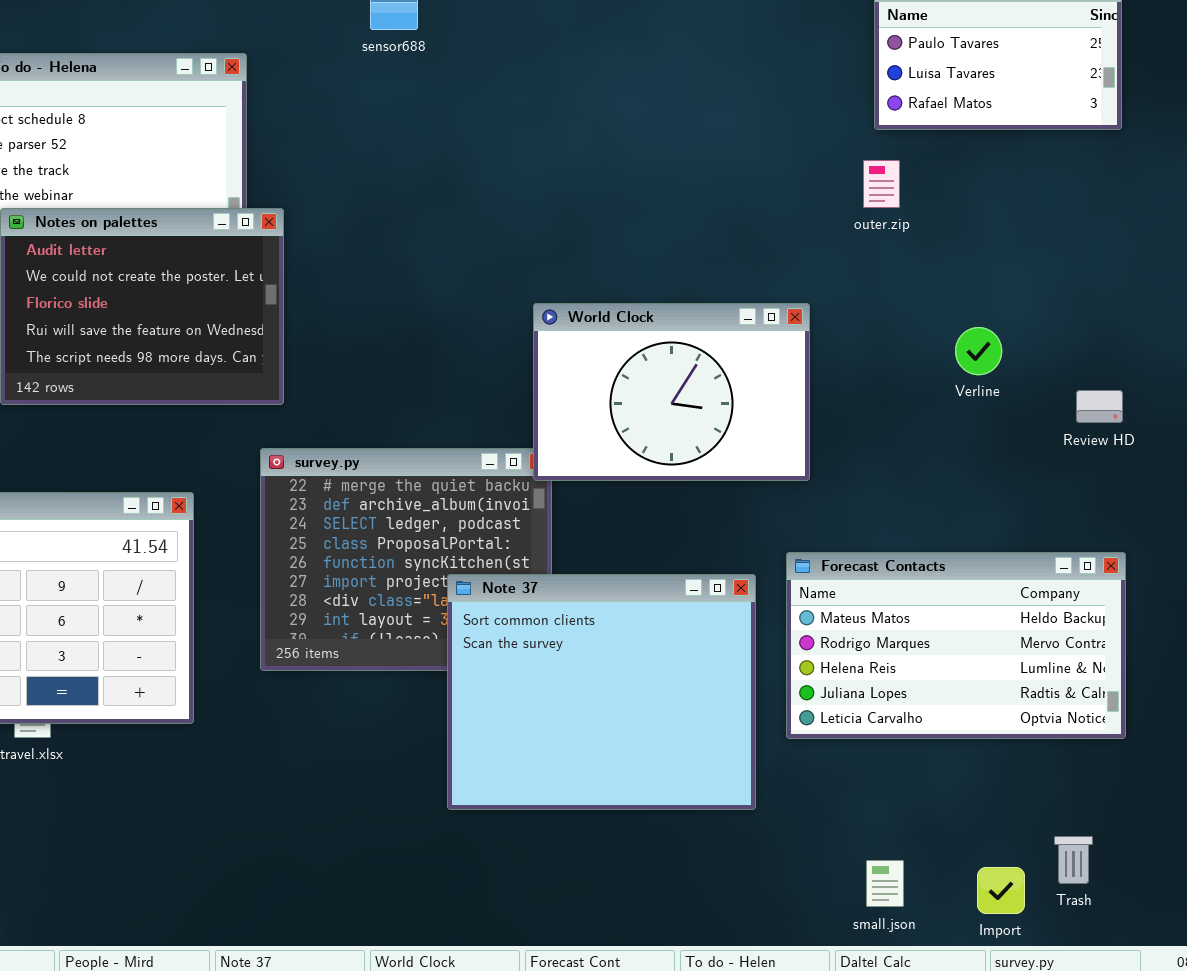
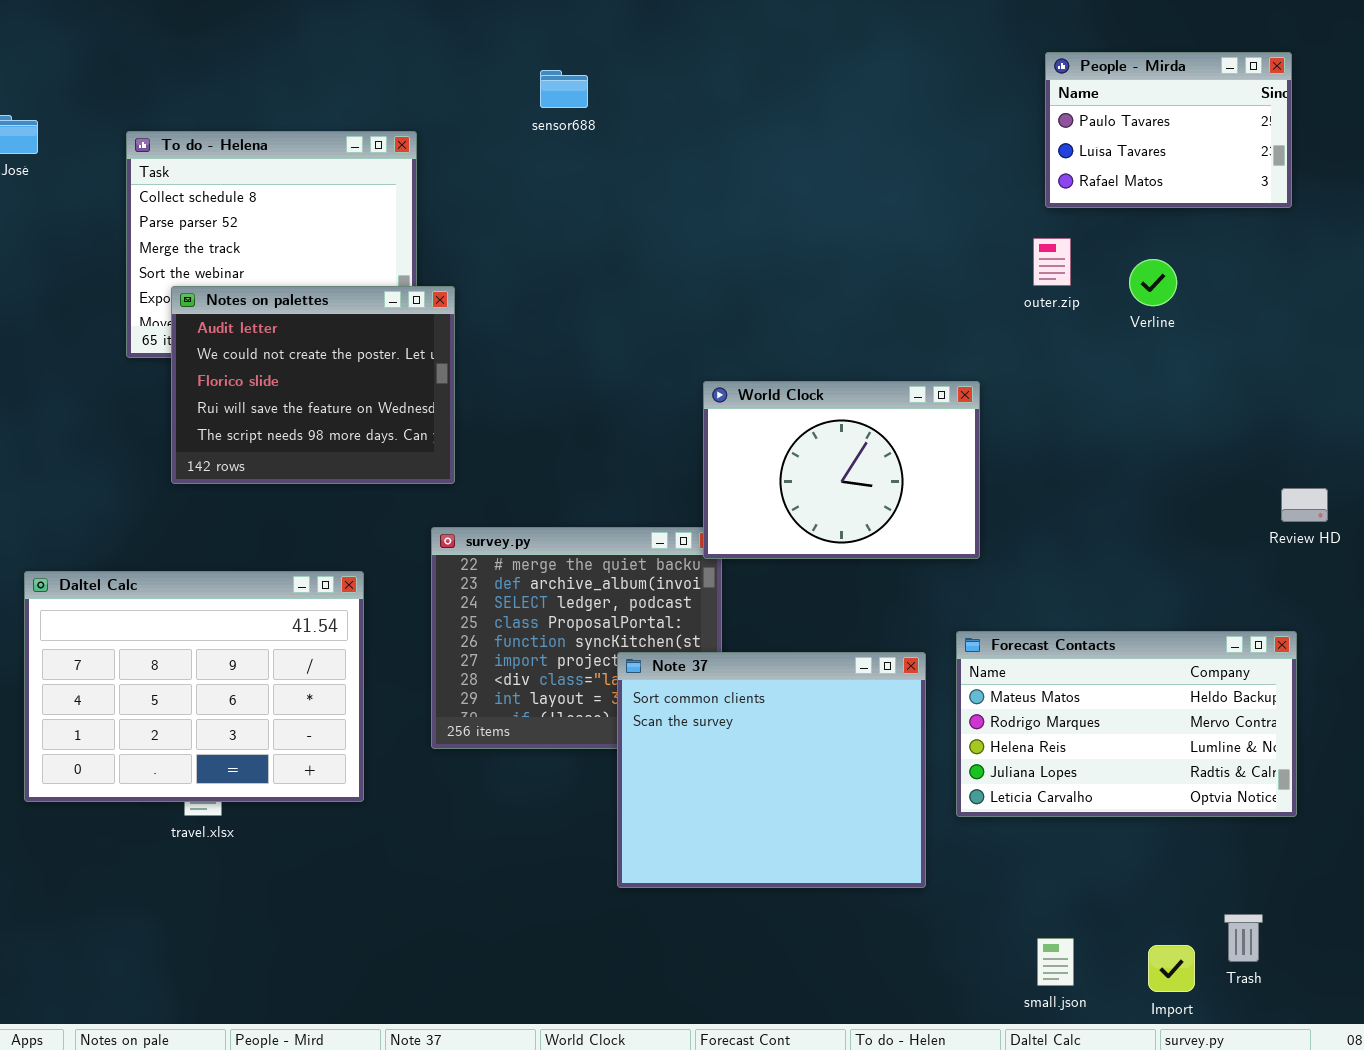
Verline: [955,327,1002,375] -> [1129,259,1177,306], moved
Review HD: [1076,390,1123,423] -> [1281,488,1328,522], moved

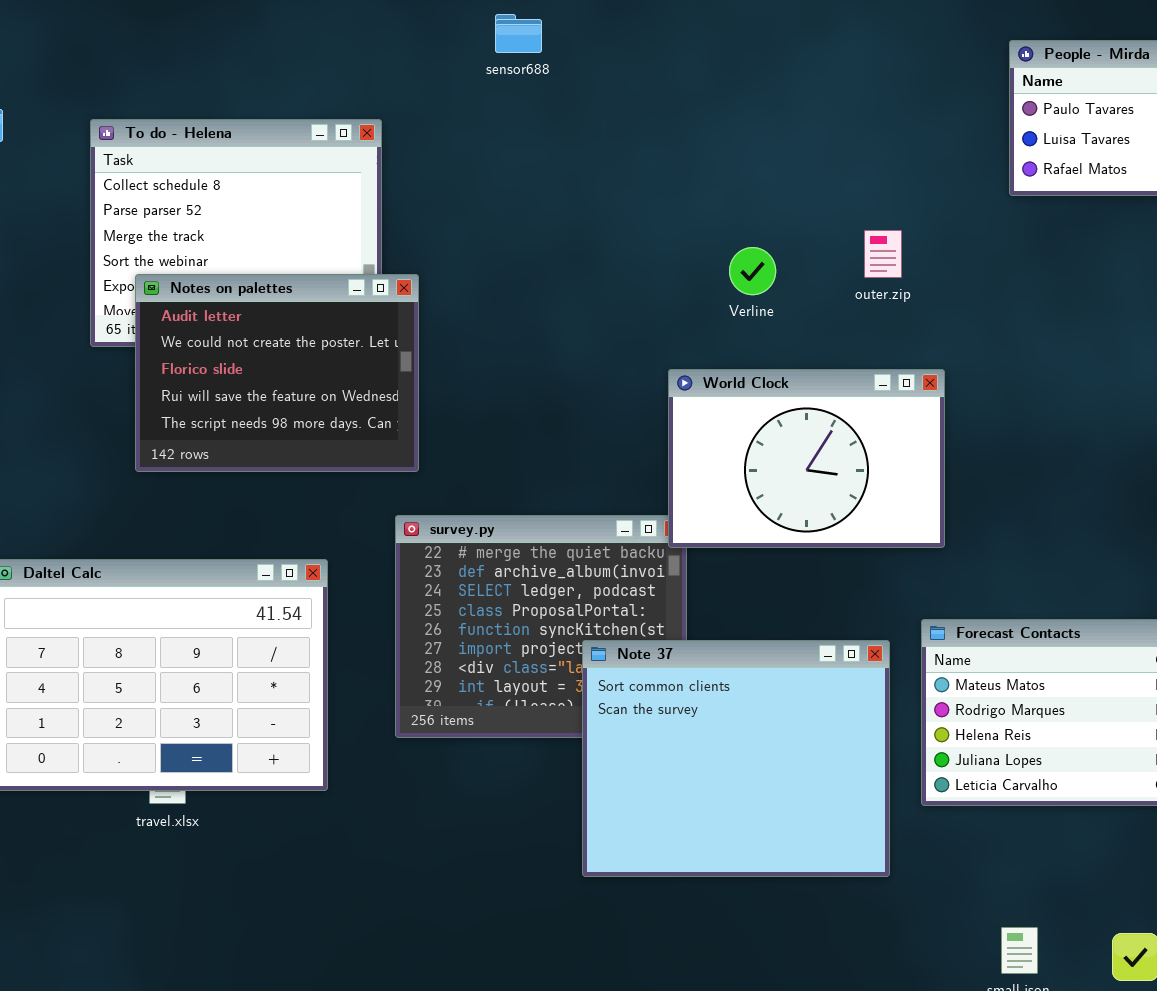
sensor688: [540,70,588,108] -> [495,14,542,53], moved
outer.zip: [1033,238,1071,286] -> [864,230,902,278], moved
Verline: [1129,259,1177,306] -> [729,247,776,295], moved

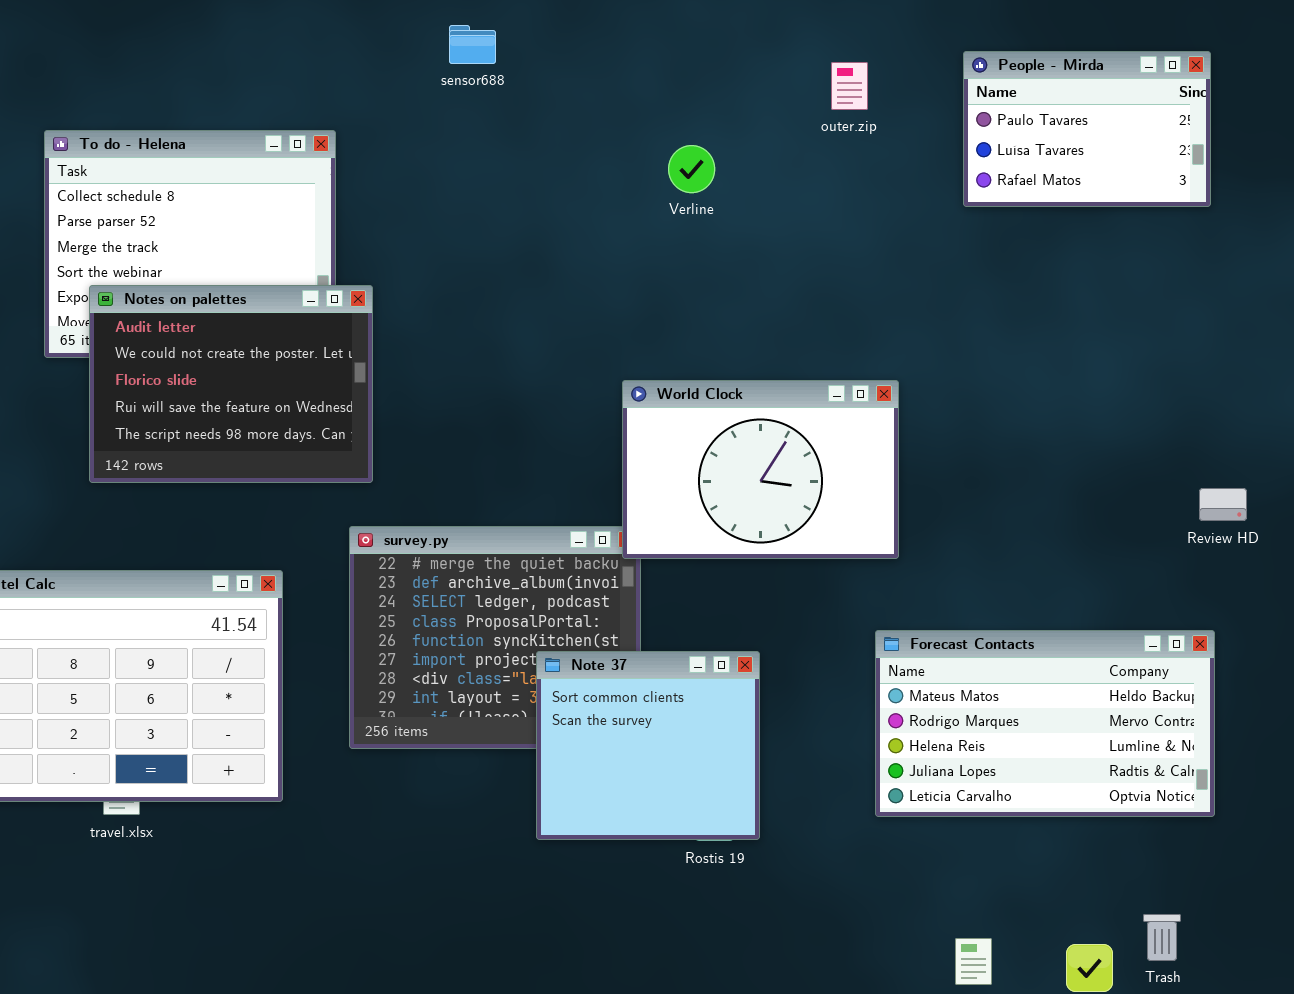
outer.zip: [864,230,902,278] -> [831,62,868,110], moved
Verline: [729,247,776,295] -> [668,145,715,193], moved
Note 37: [582,640,890,877] -> [536,651,760,840], resized

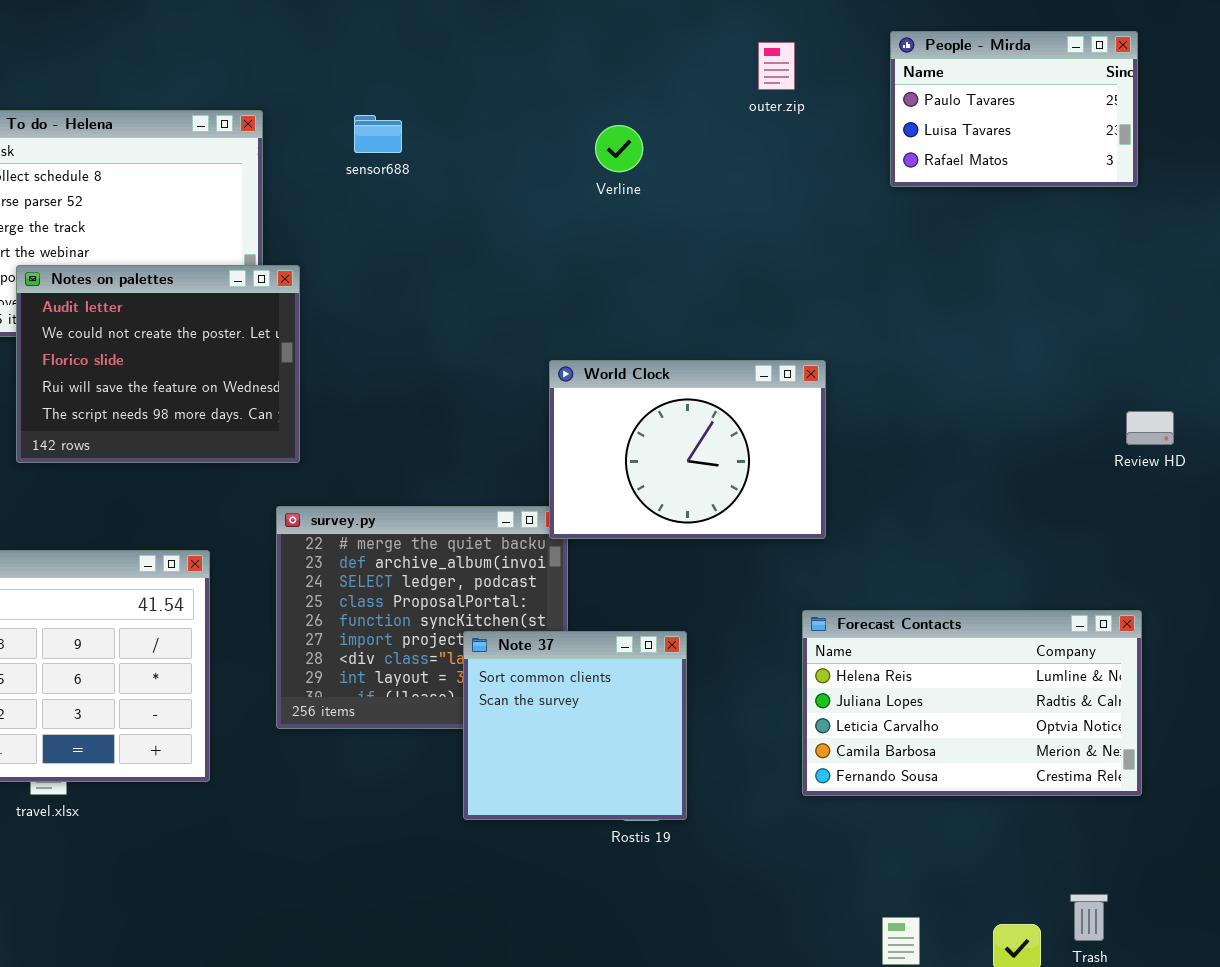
sensor688: [449,25,496,64] -> [354,115,402,153], moved
Review HD: [1199,488,1247,521] -> [1126,411,1174,445], moved
Forecast Contacts: [875,630,1215,817] -> [802,610,1142,796], scrolled down 2 rows

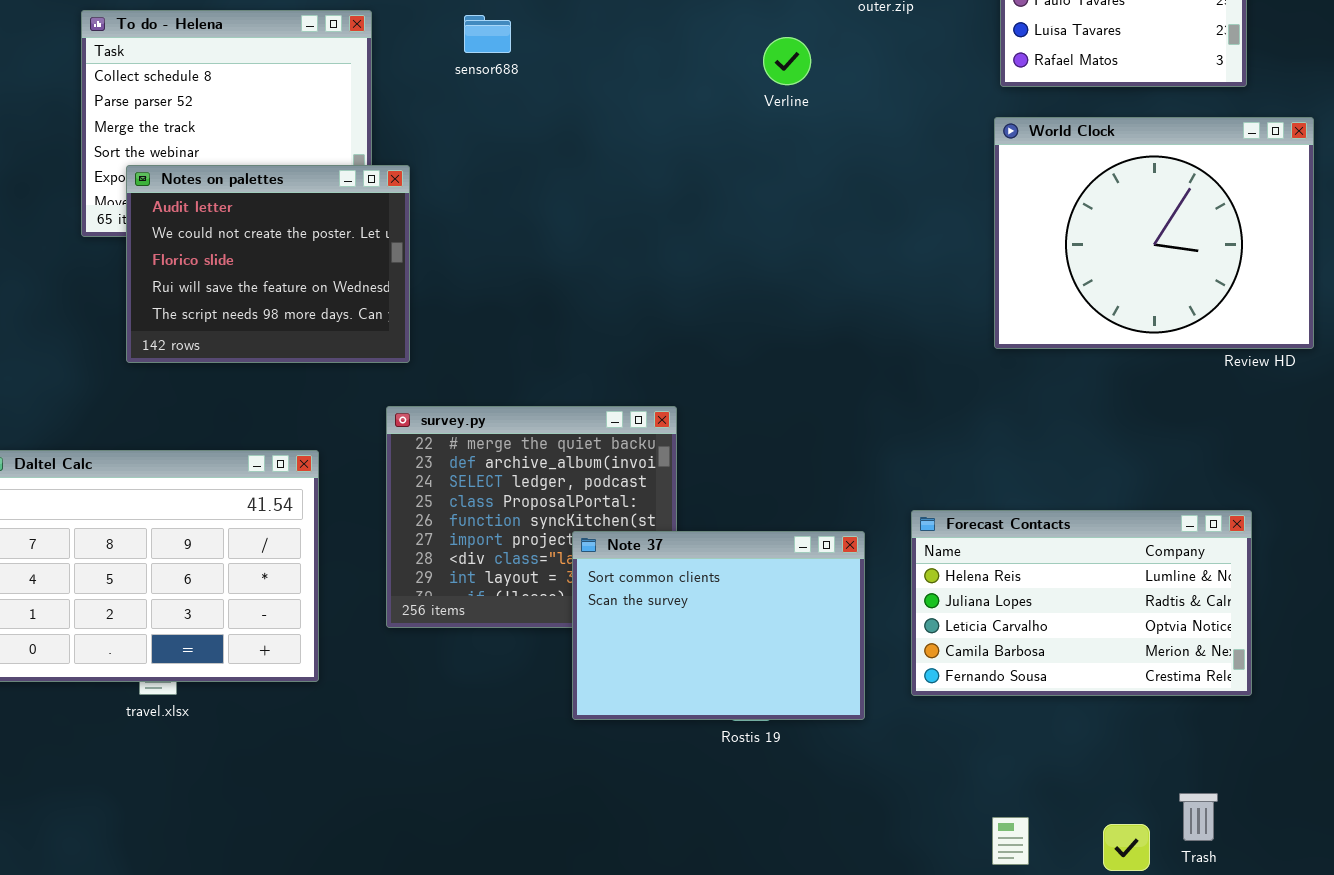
Verline: [595,125,643,172] -> [763,37,811,85], moved
World Clock: [549,360,826,539] -> [994,117,1314,349], moved, resized
Note 37: [463,631,687,820] -> [572,531,865,720], resized

